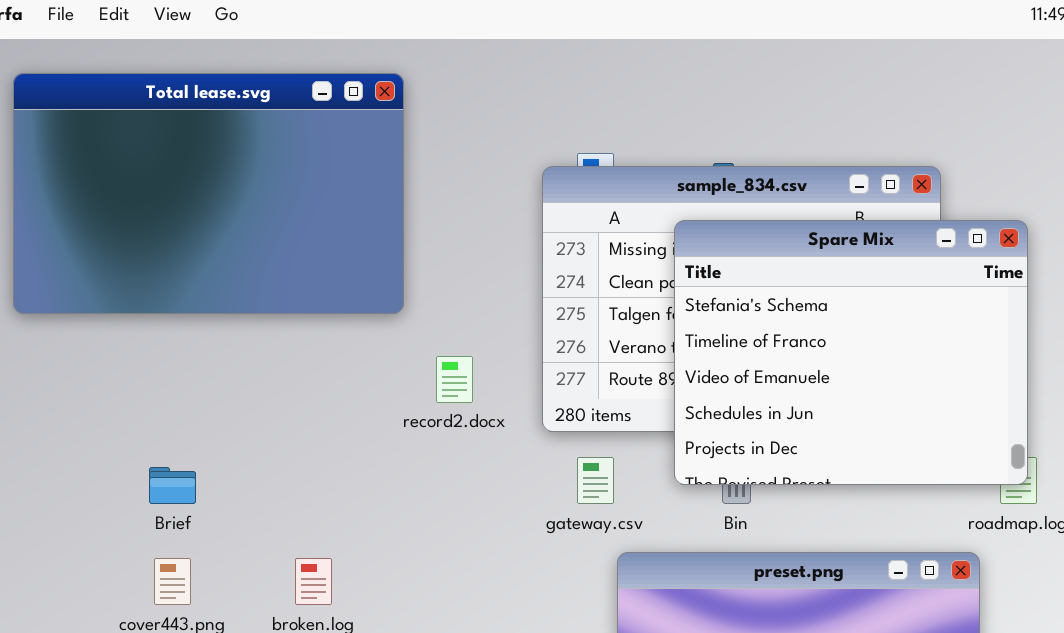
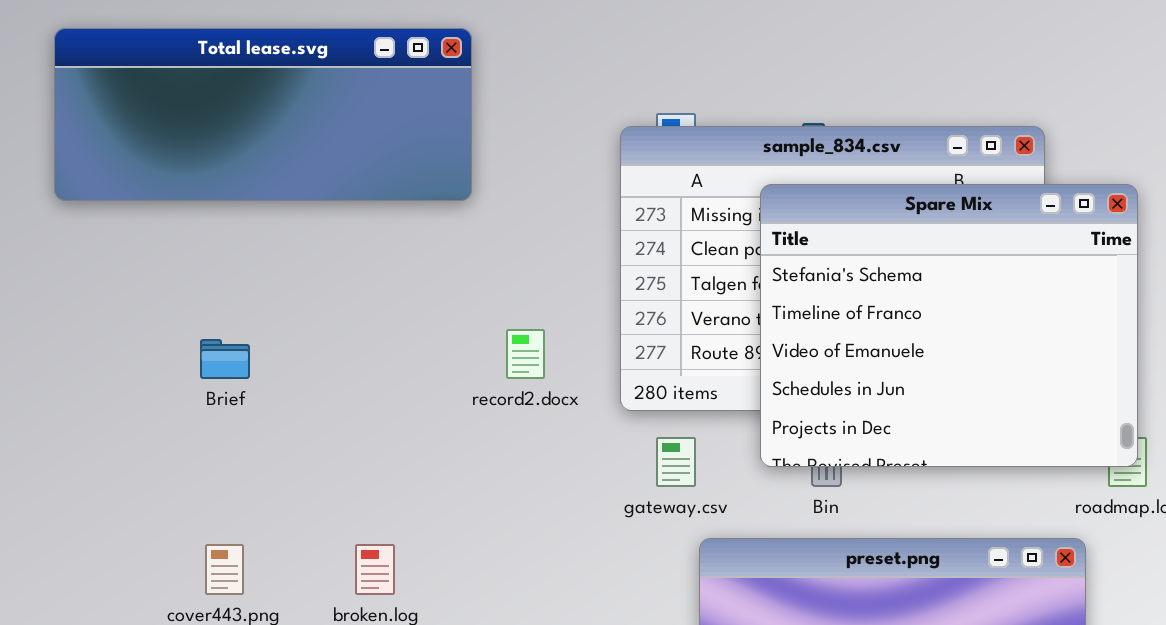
Total lease.svg: [13,73,404,314] -> [54,28,472,201], resized
Brief: [149,467,196,504] -> [200,339,250,379], moved

